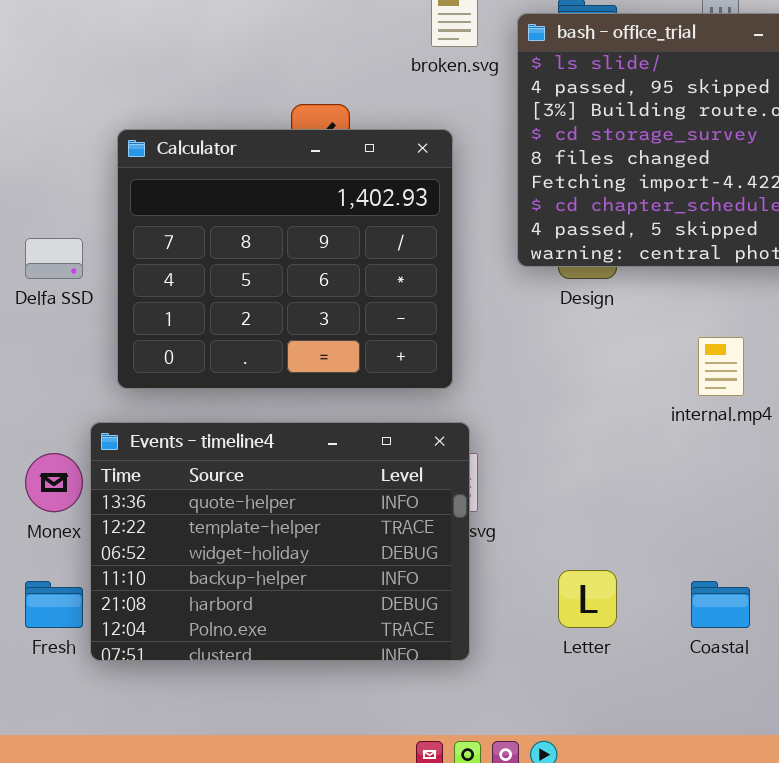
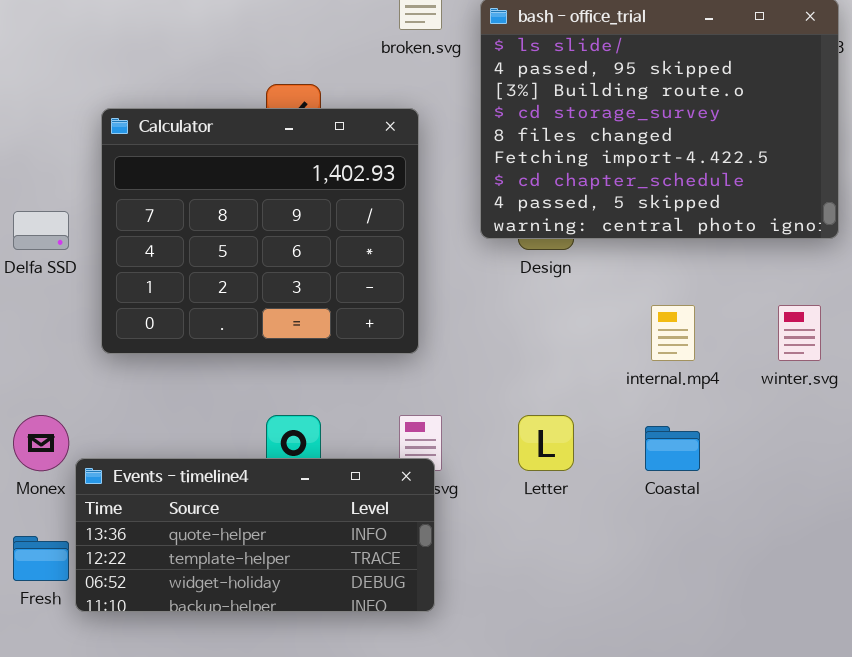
Events - timeline4: [90,422,470,661] -> [75,458,435,612], resized
Letter: [558,570,617,628] -> [518,415,574,471], moved
Coastal: [691,581,750,628] -> [645,426,700,471], moved

